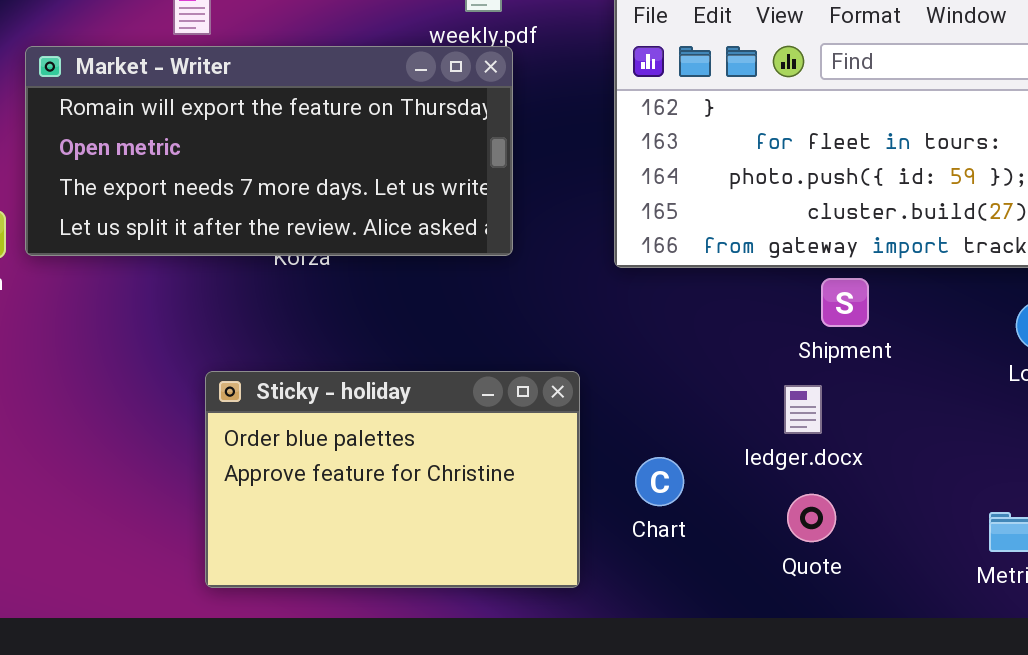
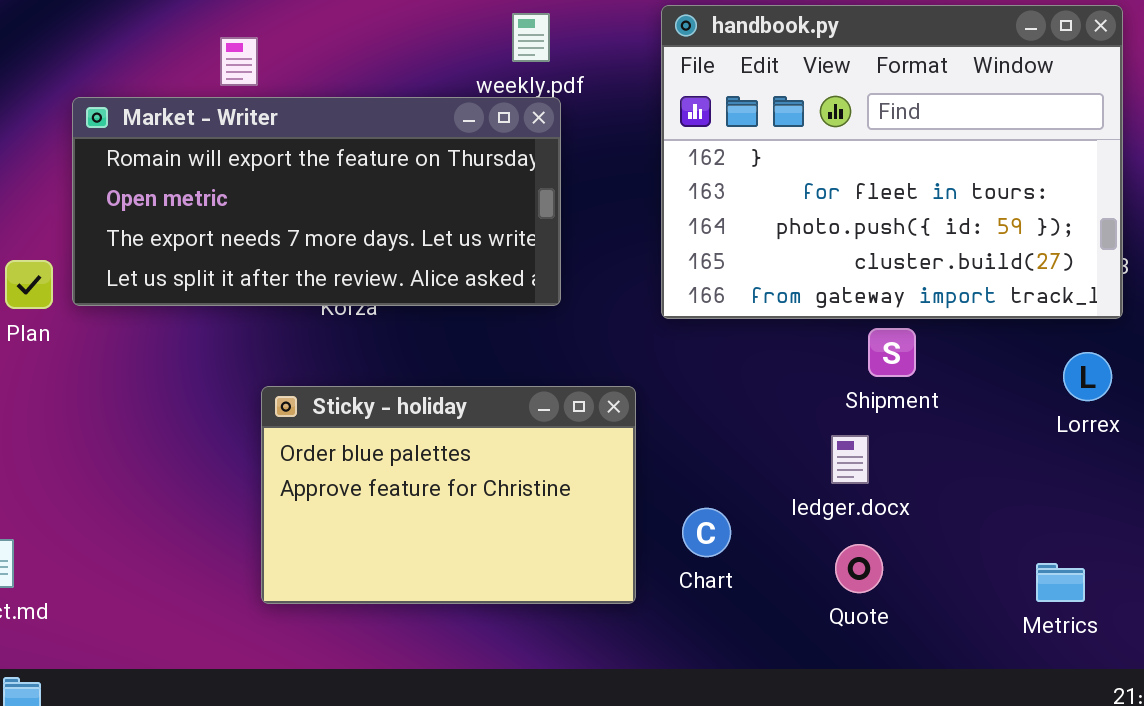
Sticky - holiday: [205,371,580,588] -> [261,386,636,604], moved

